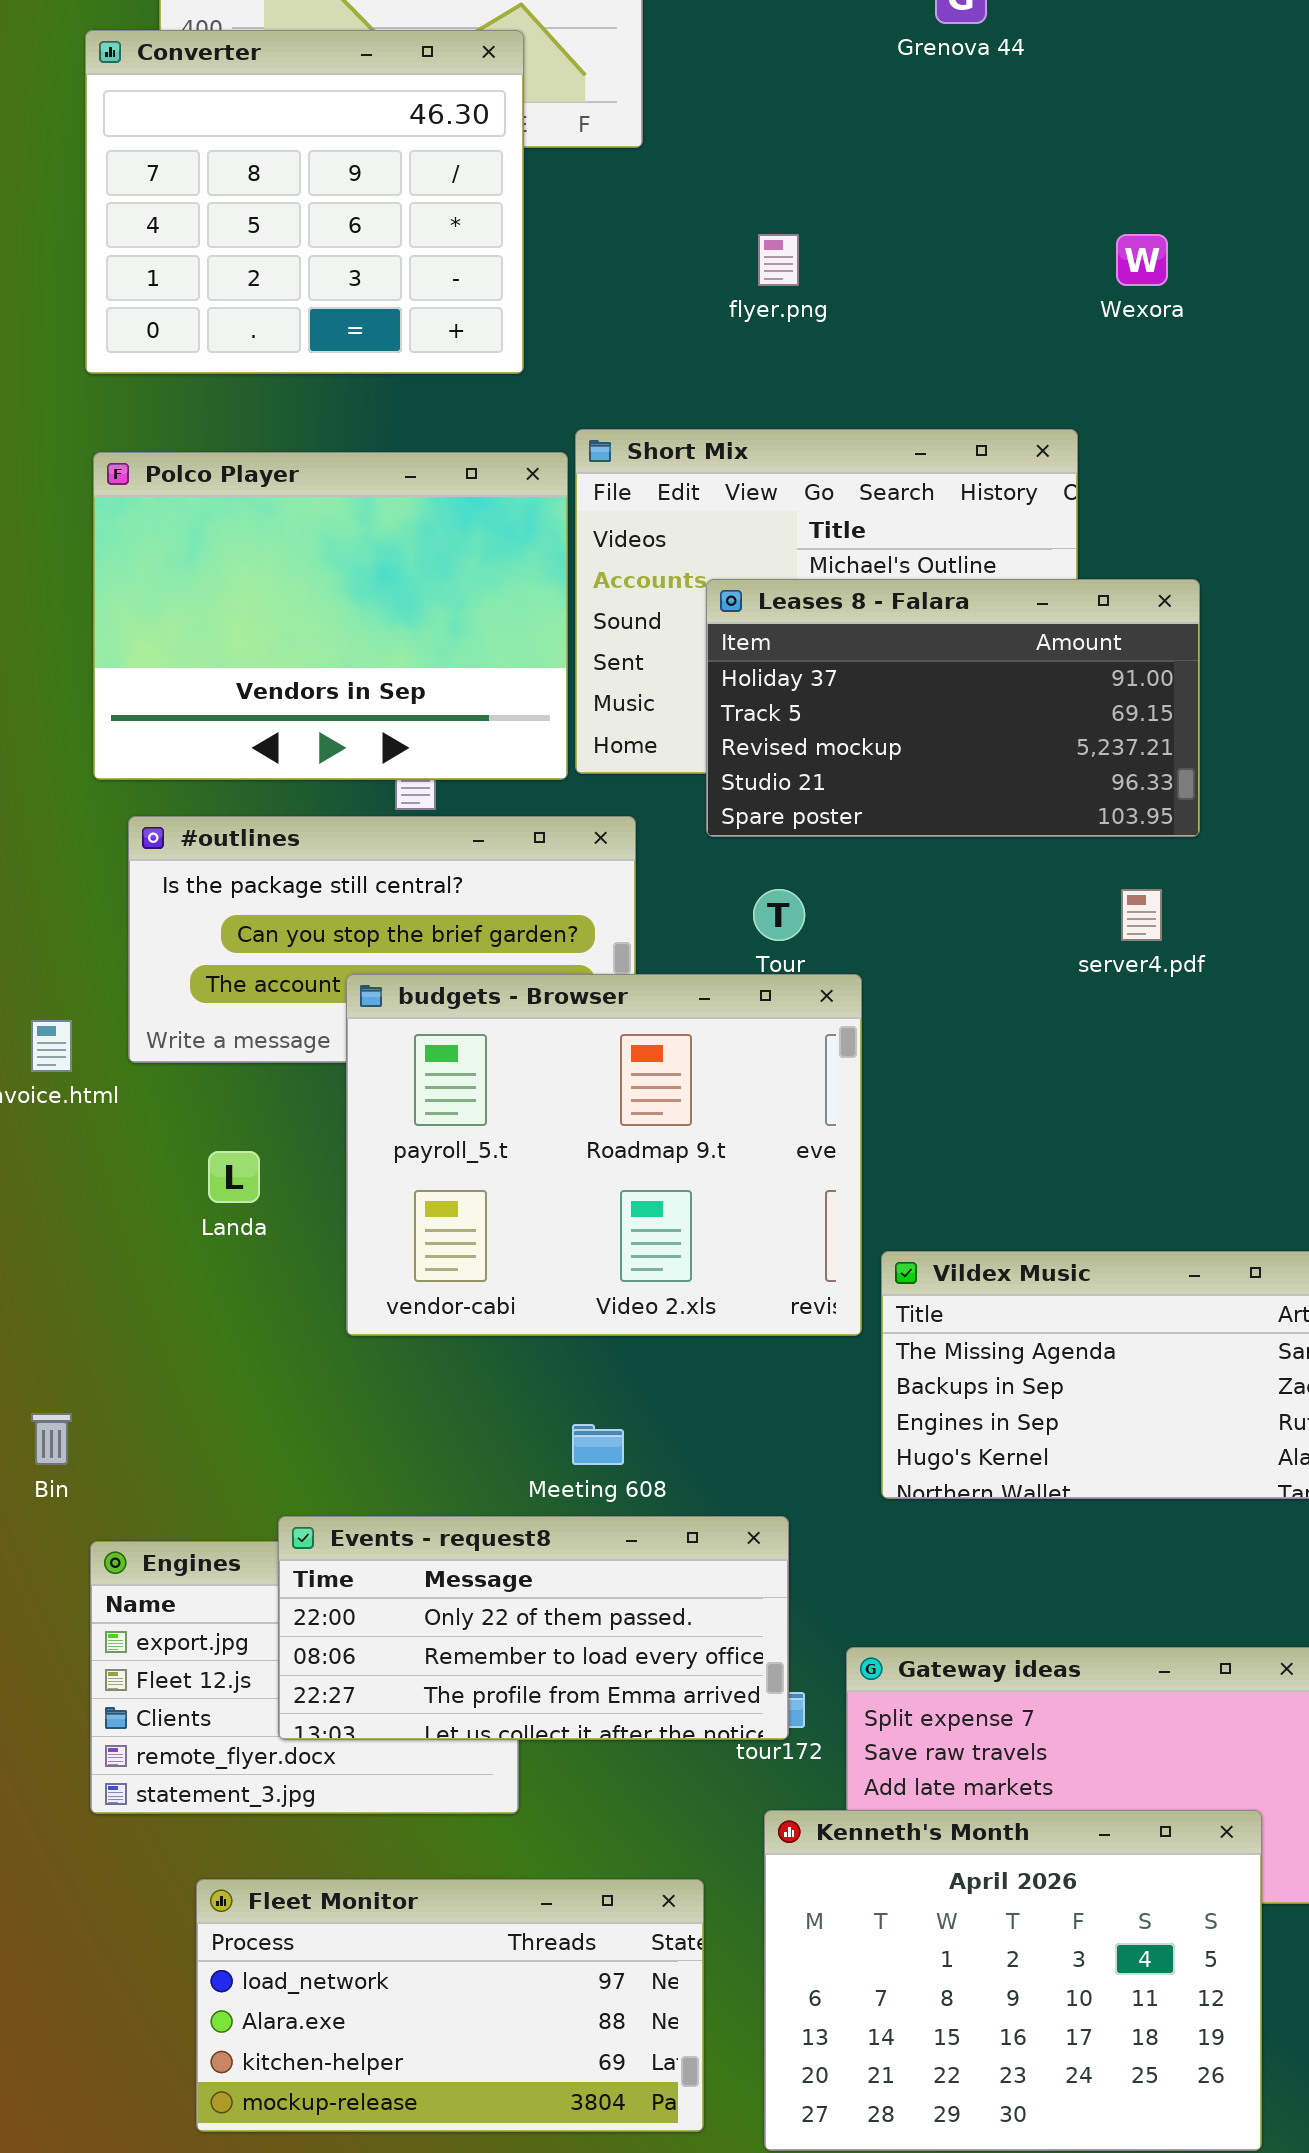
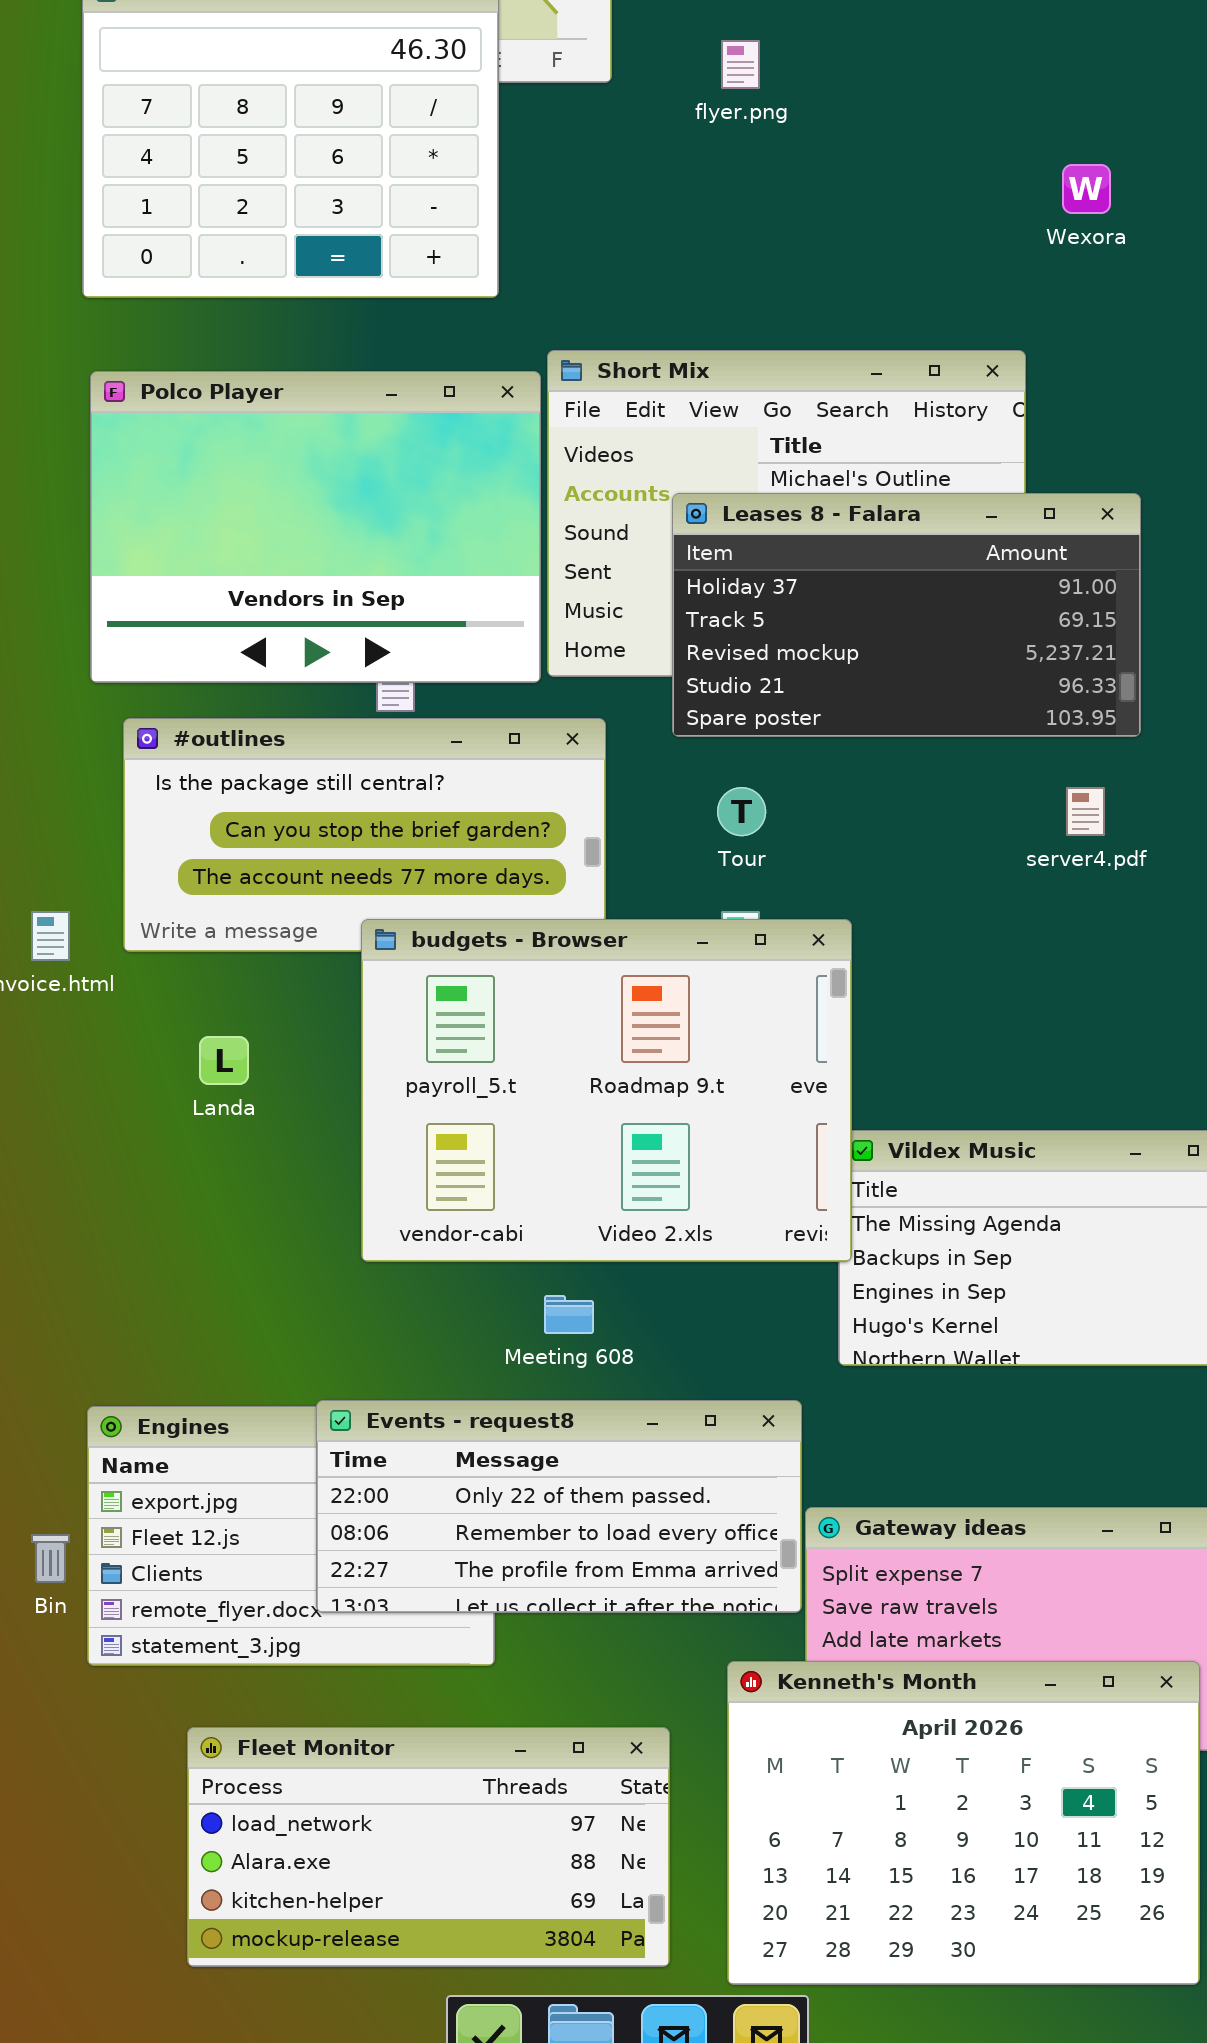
flyer.png: [758,234,799,286] -> [721,40,760,89], moved
budgets - Browser: [346,974,862,1336] -> [361,919,852,1262], moved
Bin: [31,1413,72,1465] -> [31,1534,70,1583], moved
Events - request8: [278,1516,789,1740] -> [316,1400,802,1613], moved

